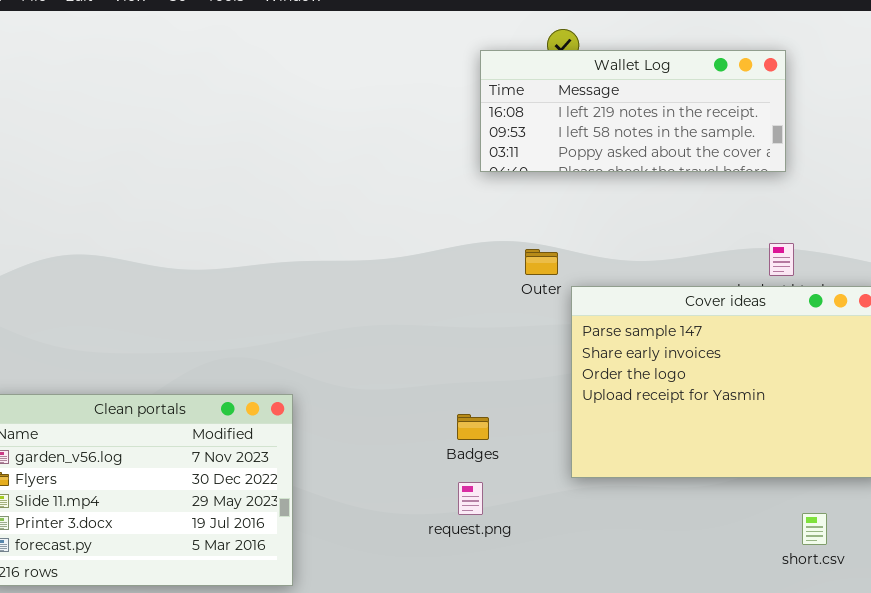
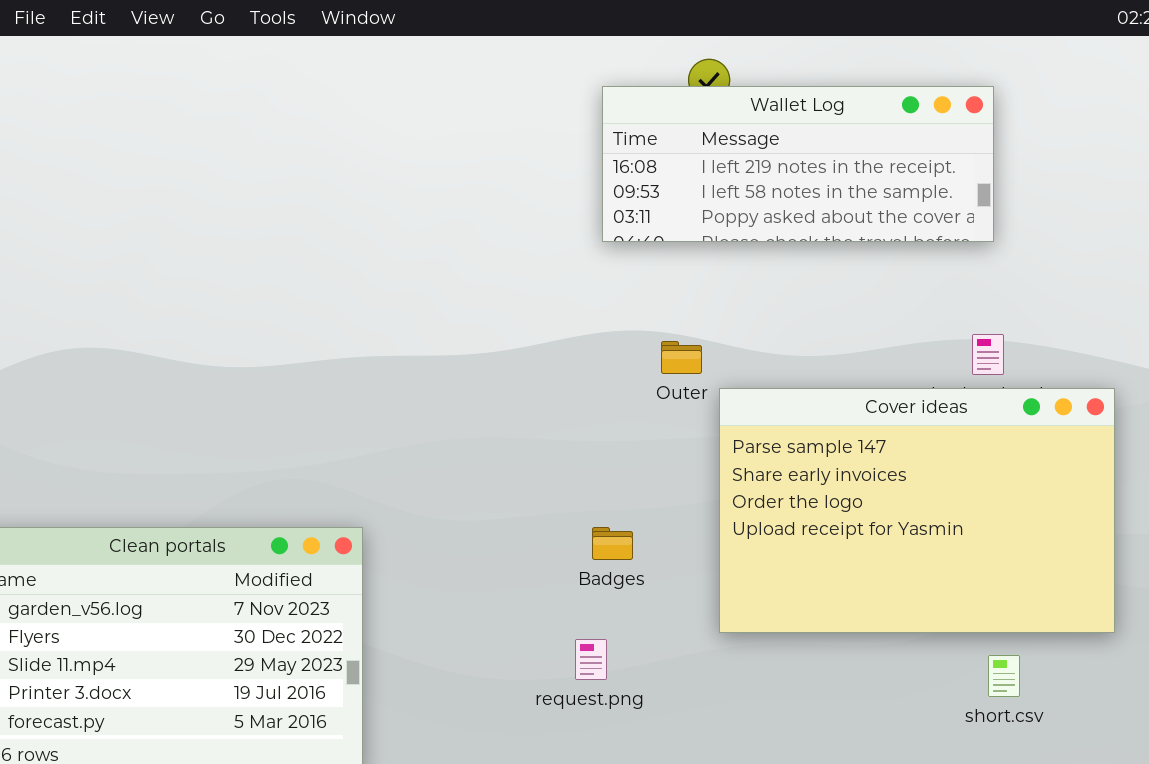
Badges: [457,414,489,440] -> [592,527,633,560], moved
short.csv: [802,513,827,545] -> [988,655,1020,697], moved

